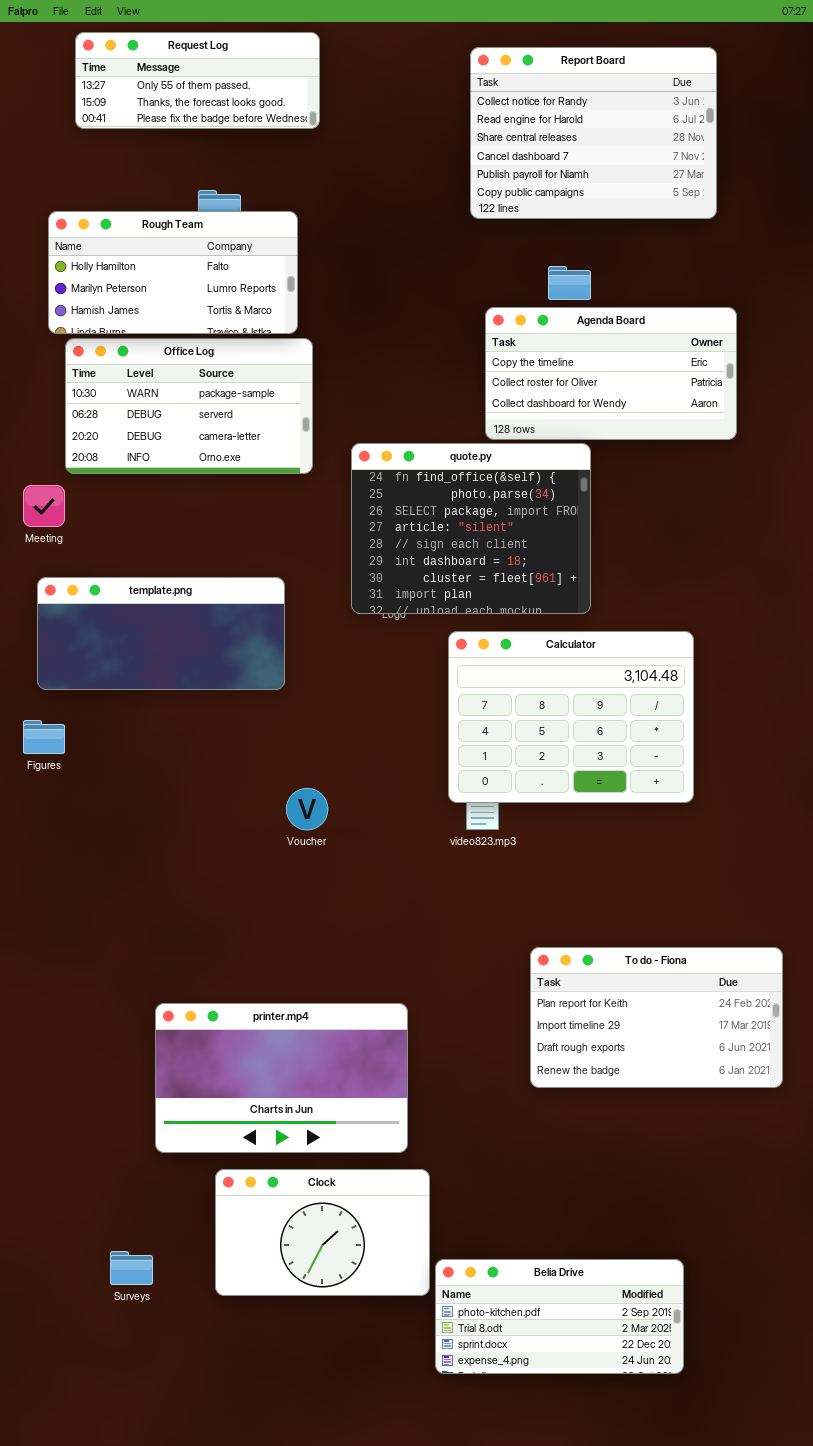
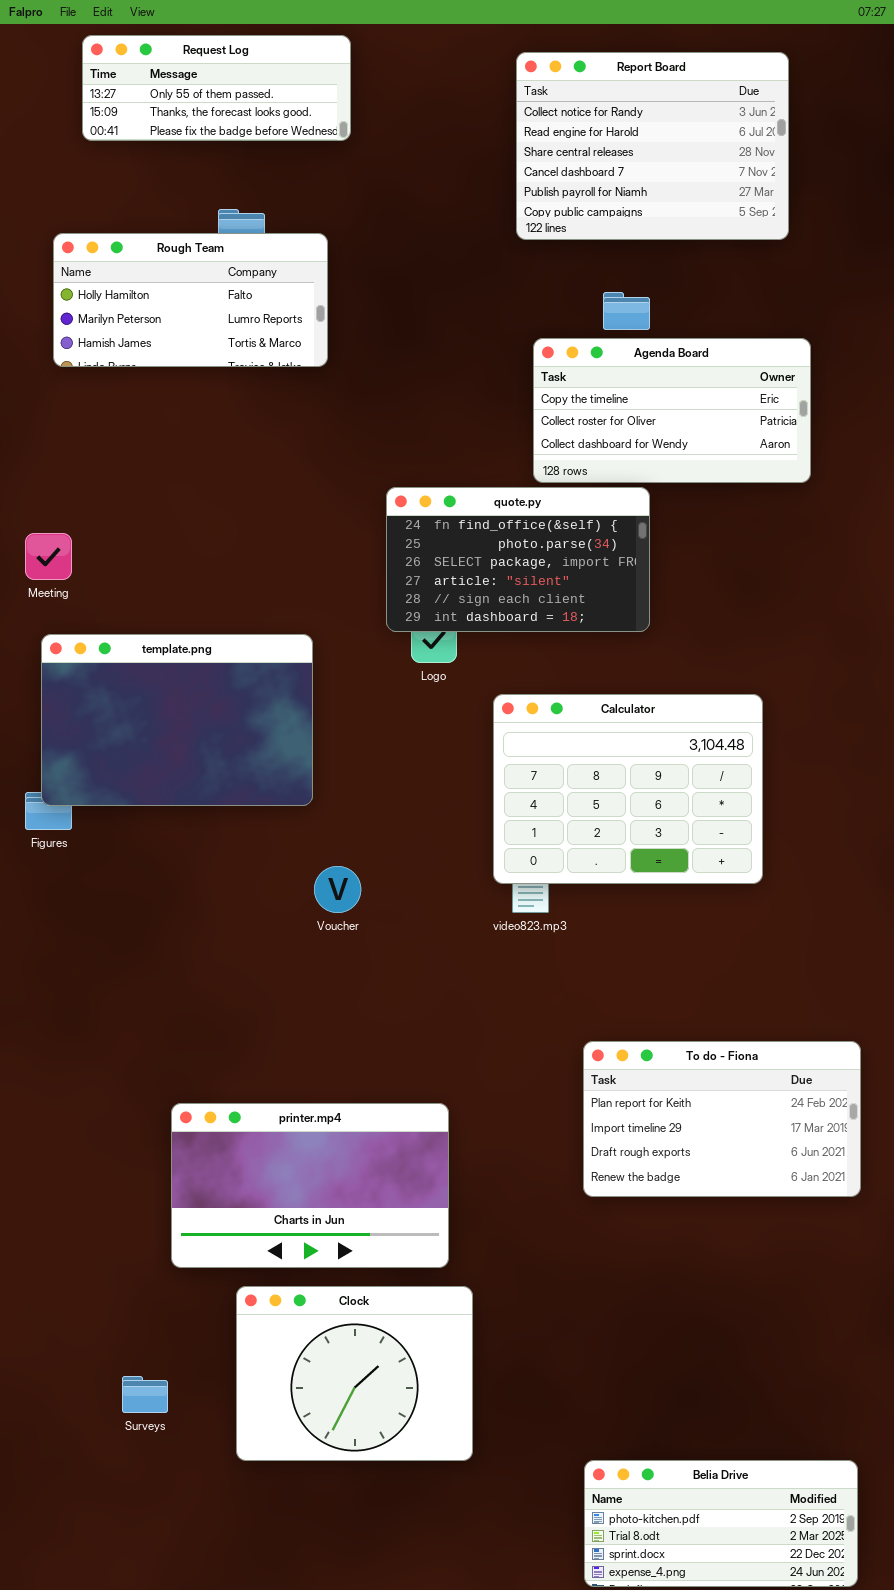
Office Log: [65,338,313,474] -> none, closed
quote.py: [351,443,591,614] -> [386,487,650,632], resized
template.png: [37,577,285,690] -> [41,634,313,806], resized
Clock: [215,1169,430,1296] -> [236,1286,473,1461], resized
Belia Drive: [435,1259,684,1374] -> [584,1460,858,1587], moved

